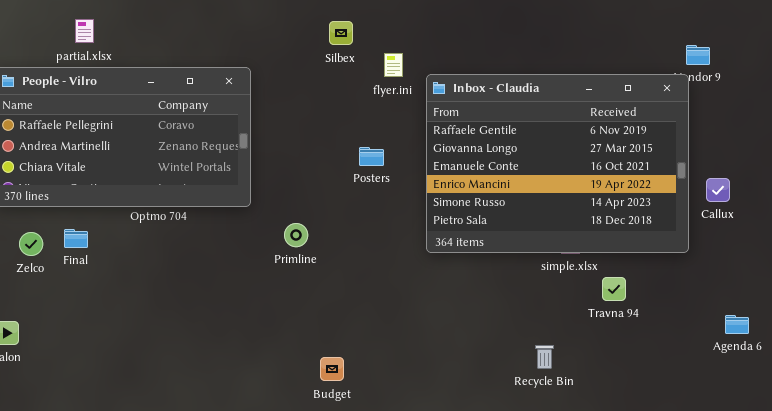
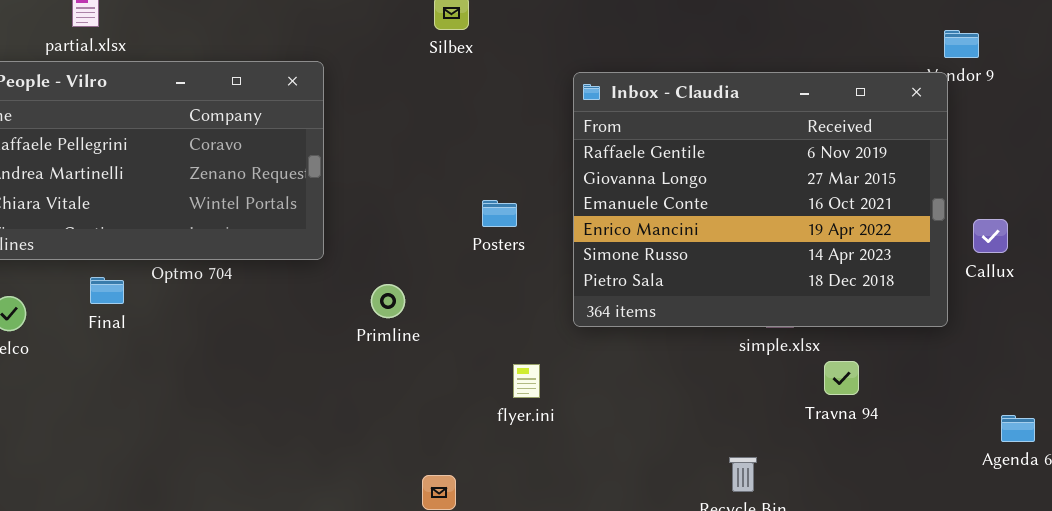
flyer.ini: [384,53,403,77] -> [513,364,540,398], moved
Posters: [359,147,384,166] -> [482,200,517,227], moved
Final: [64,229,88,248] -> [90,277,124,304], moved

